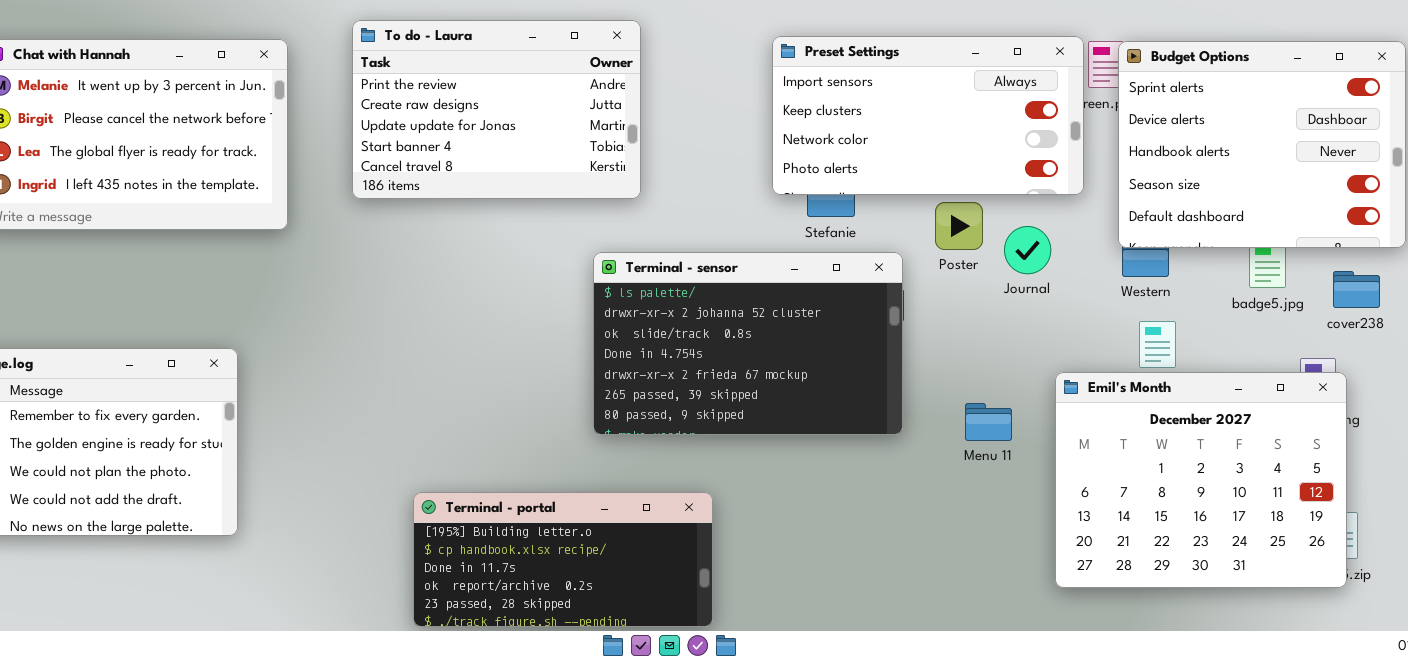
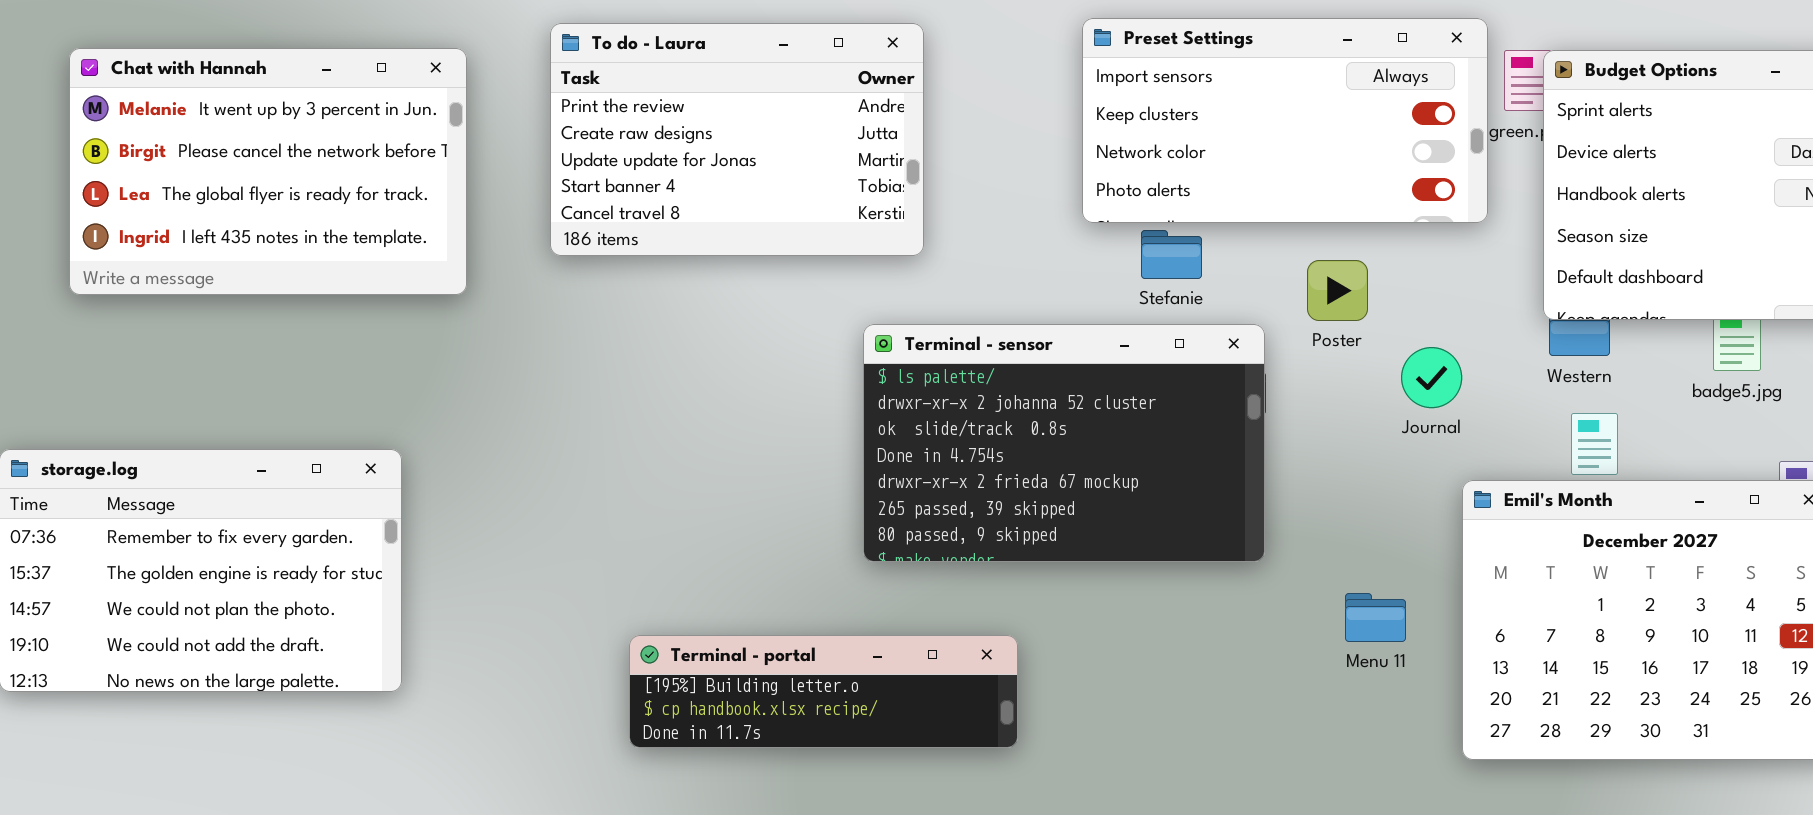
Preset Settings: [772,36,1084,195] -> [1082,18,1488,223], moved
Journal: [1004,226,1051,274] -> [1401,347,1462,408], moved
Menu 11: [965,403,1012,441] -> [1345,593,1406,642], moved
Terminal - portal: [413,492,713,627] -> [629,635,1018,748], resized

